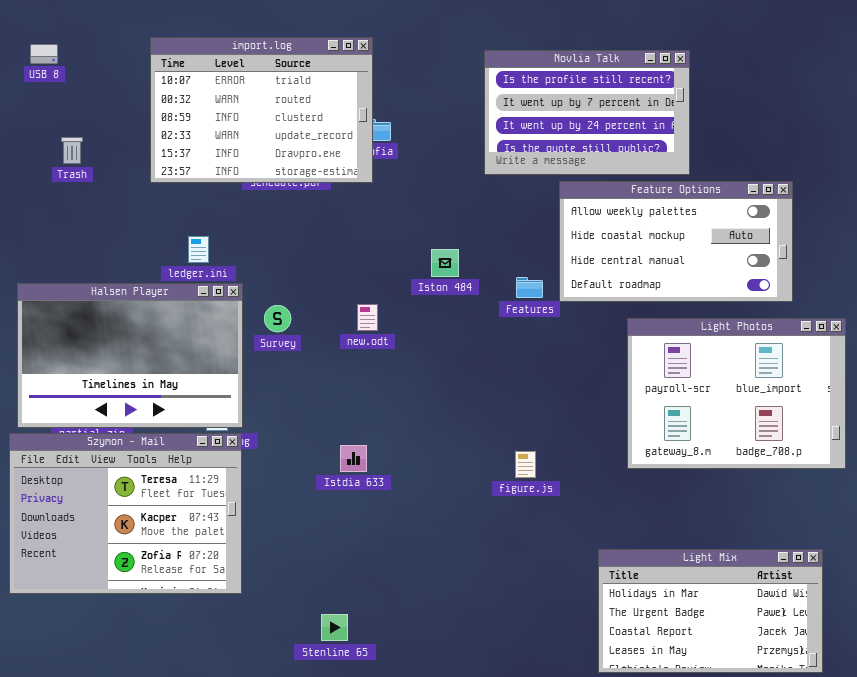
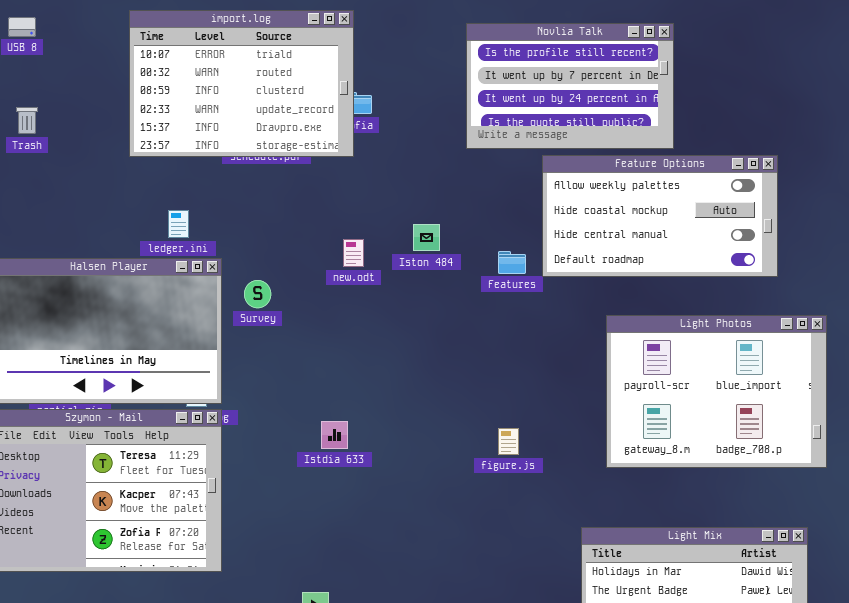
Trash: [61,137,83,164] -> [16,107,38,134], moved
new.odt: [357,304,378,331] -> [343,239,364,267], moved
Light Photos: [627,318,846,469] -> [606,315,827,468], moved

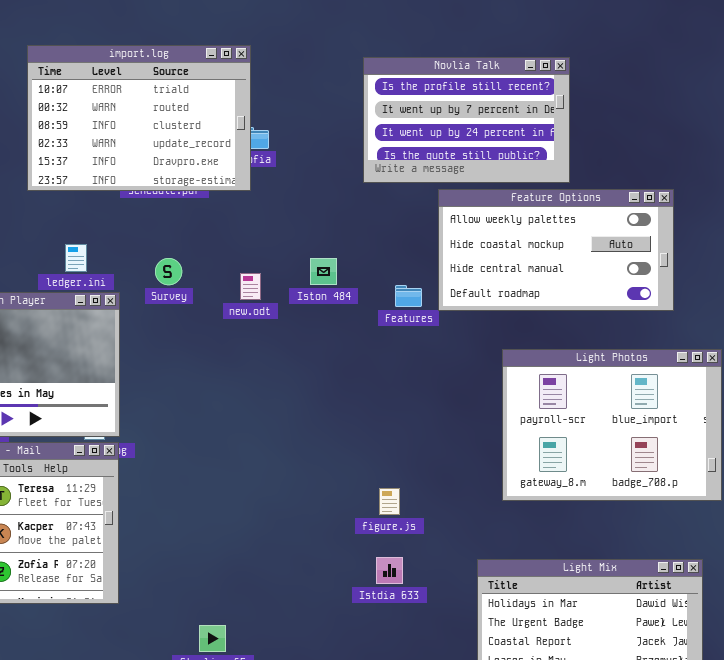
Survey: [244,280,271,308] -> [155,258,182,285], moved
Istdia 633: [321,421,348,449] -> [376,557,403,584], moved
figure.js: [498,428,519,455] -> [379,488,400,515], moved

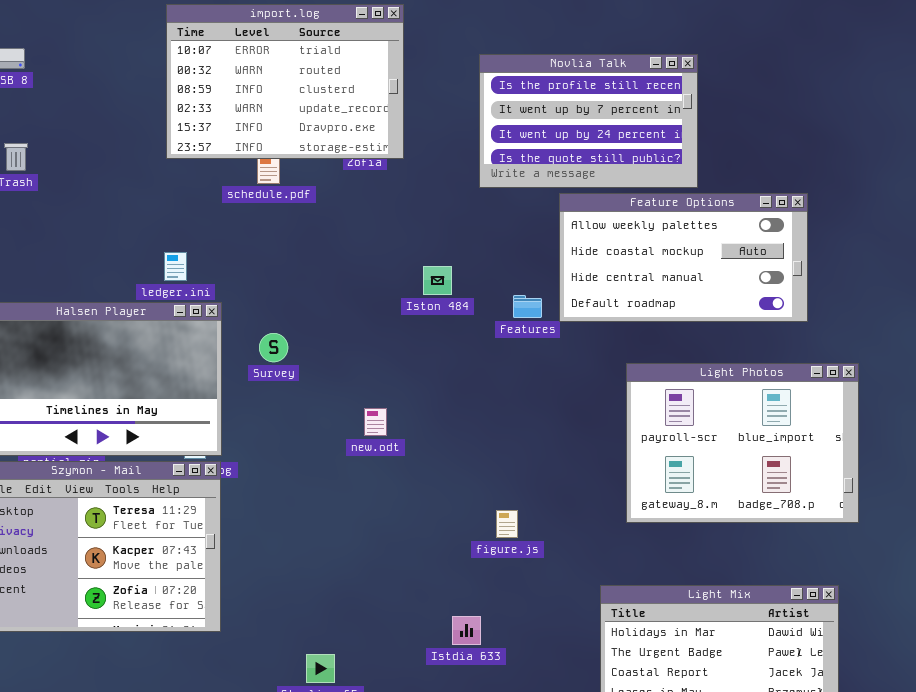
import.log: [27,45,251,191] -> [166,4,404,159], moved
Survey: [155,258,182,285] -> [259,333,288,362], moved
new.odt: [240,273,261,300] -> [364,408,387,436], moved
Istdia 633: [376,557,403,584] -> [452,616,481,645], moved

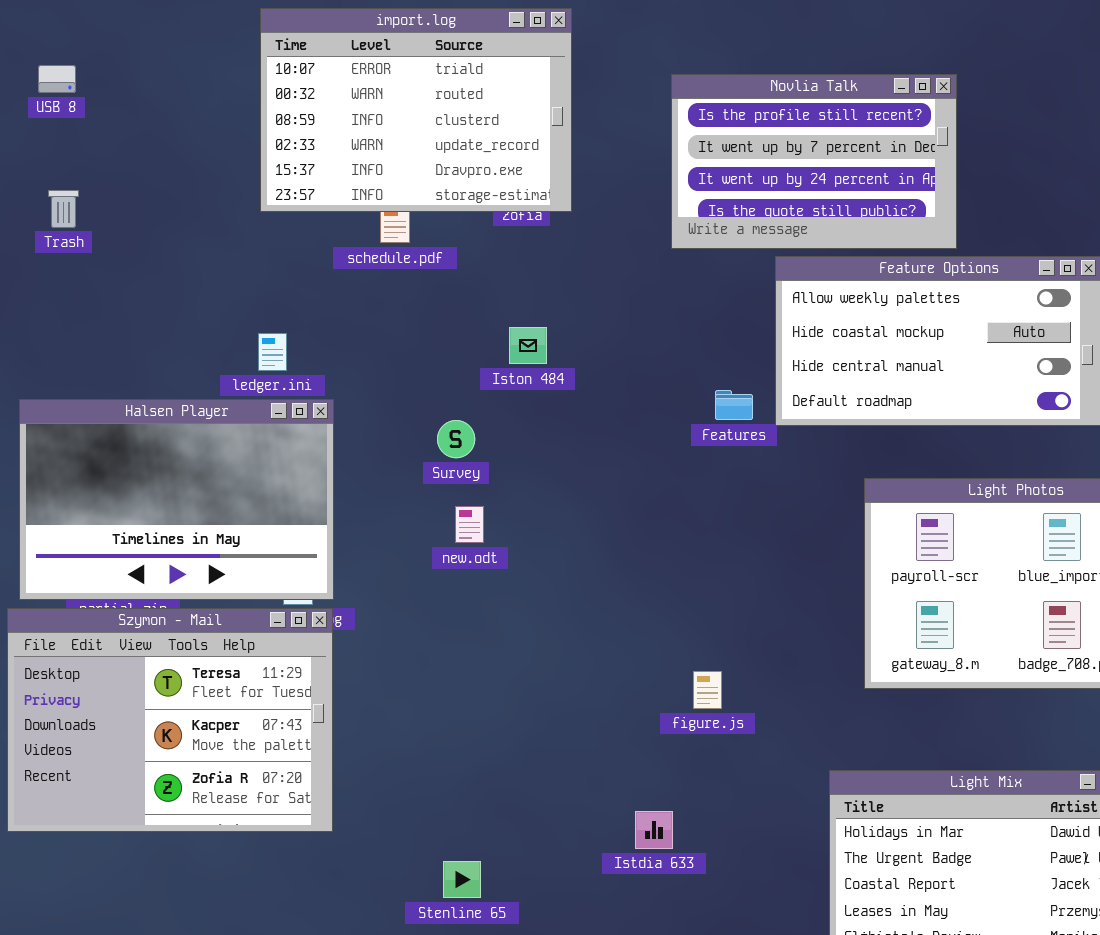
Iston 484: [423,266,452,295] -> [509,327,547,364], moved
Survey: [259,333,288,362] -> [437,420,475,458], moved
new.odt: [364,408,387,436] -> [455,506,484,543], moved

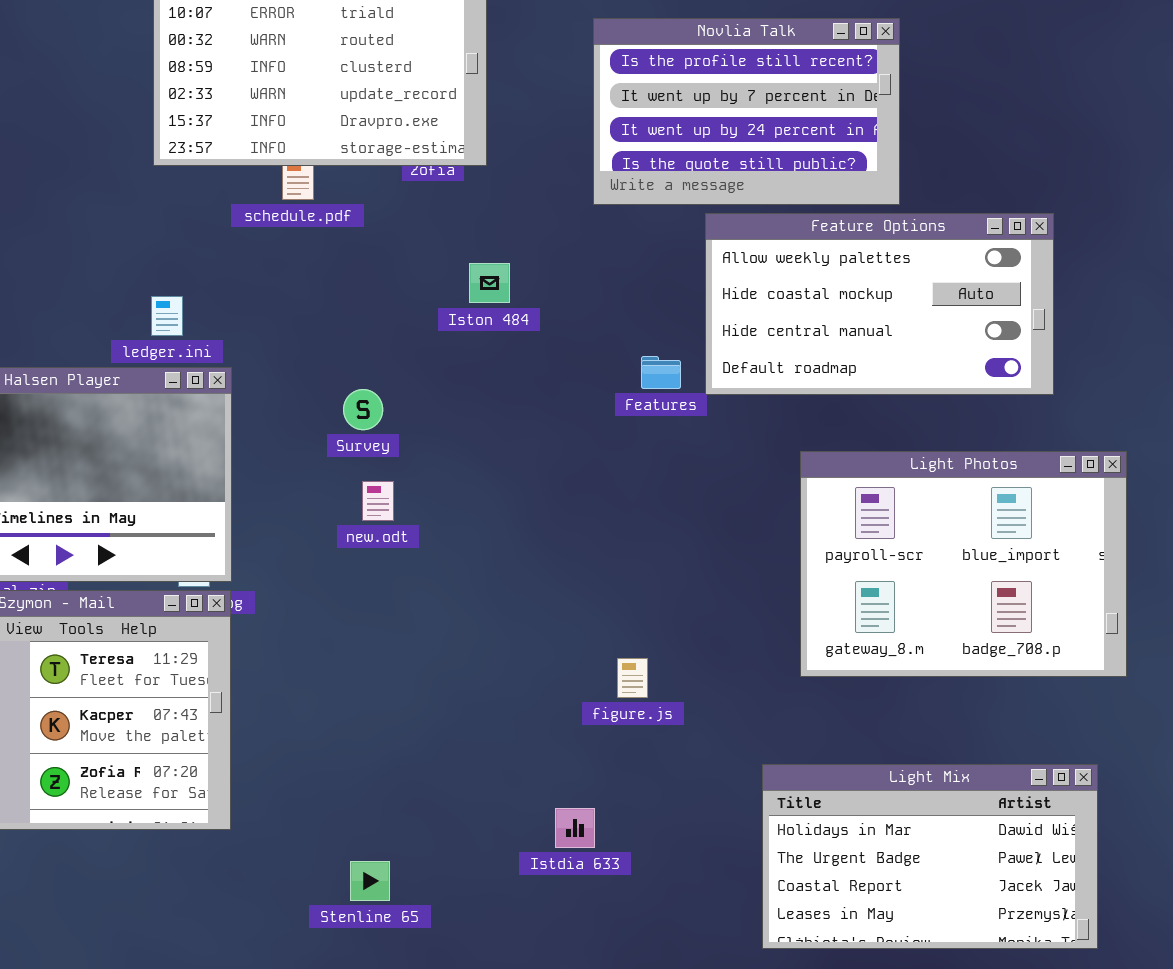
Iston 484: [509,327,547,364] -> [469,263,510,303], moved

